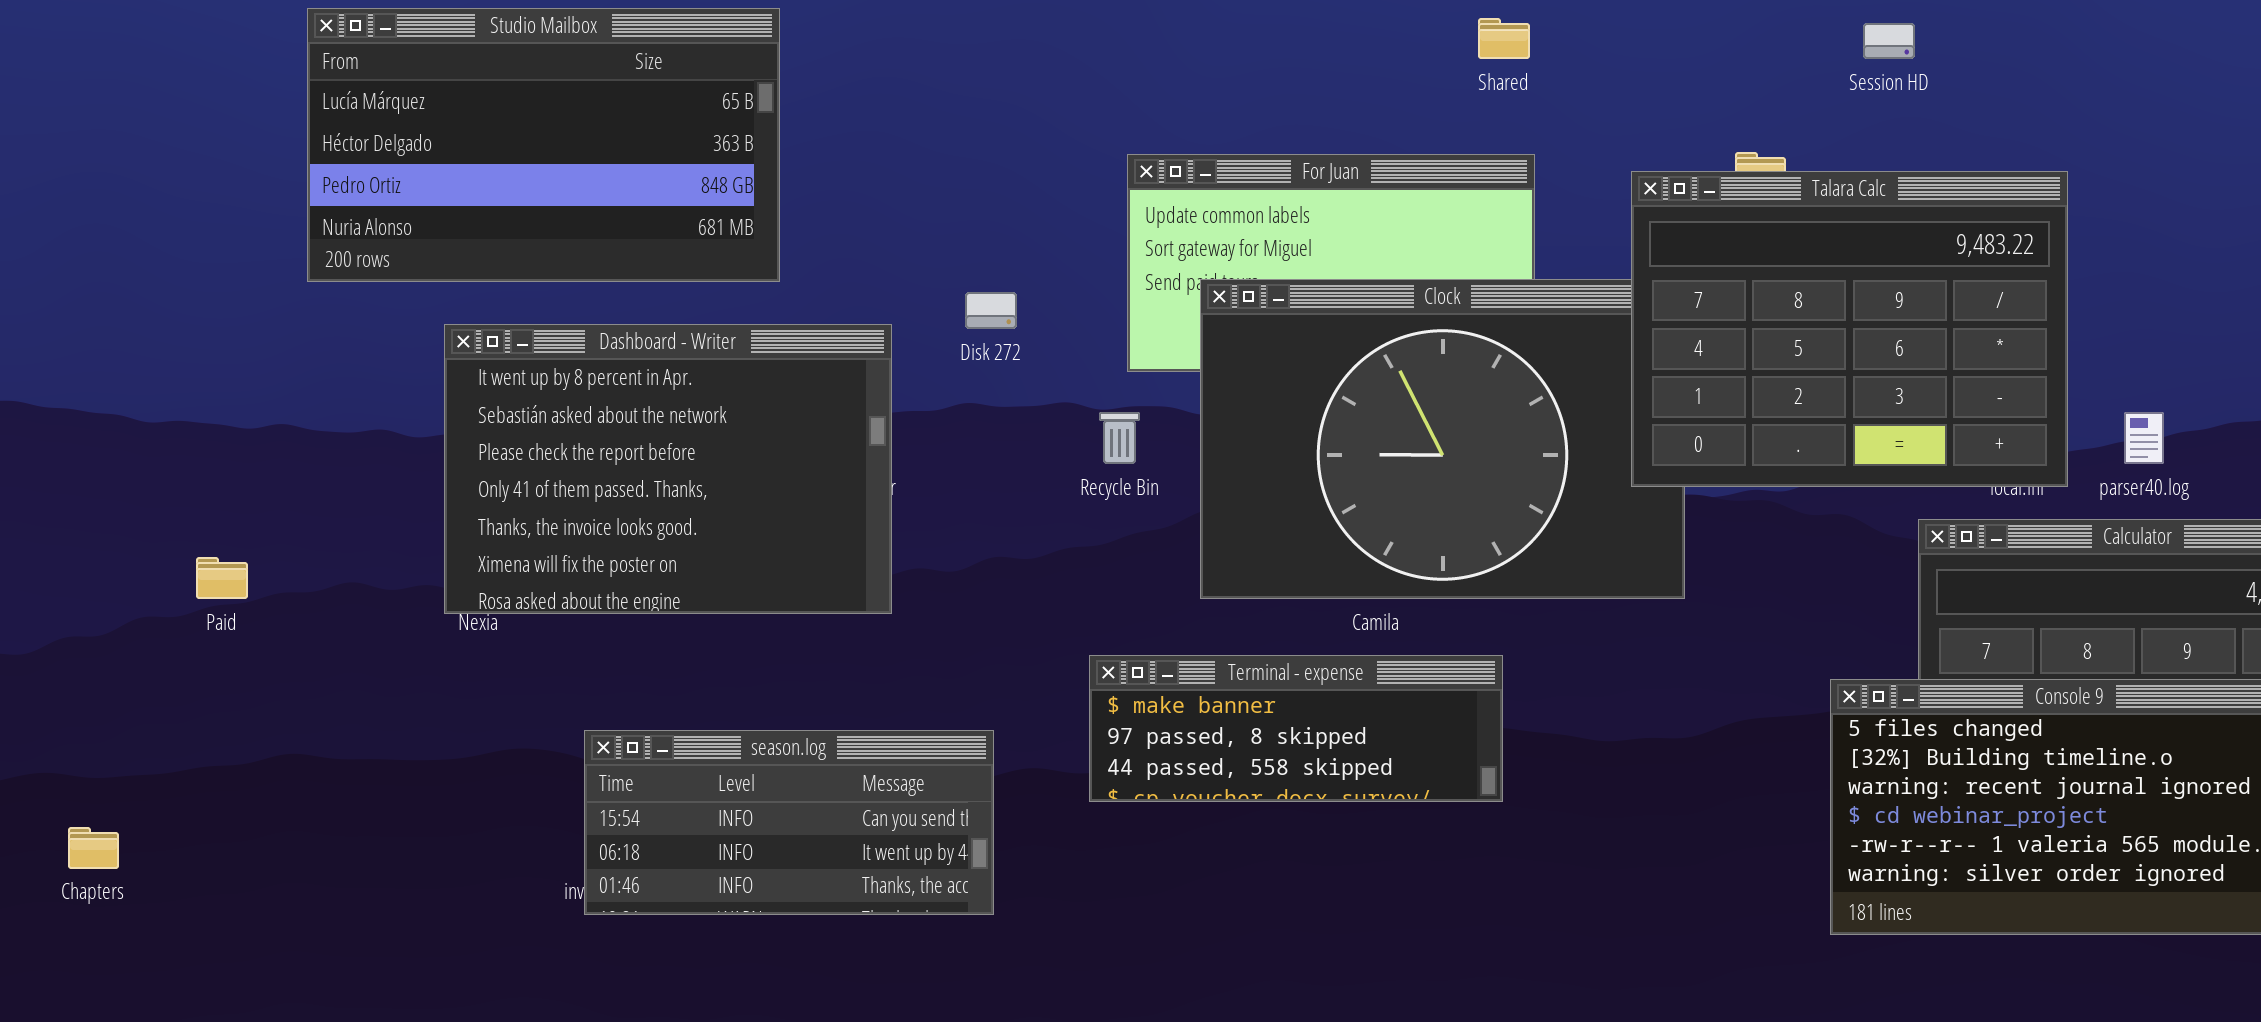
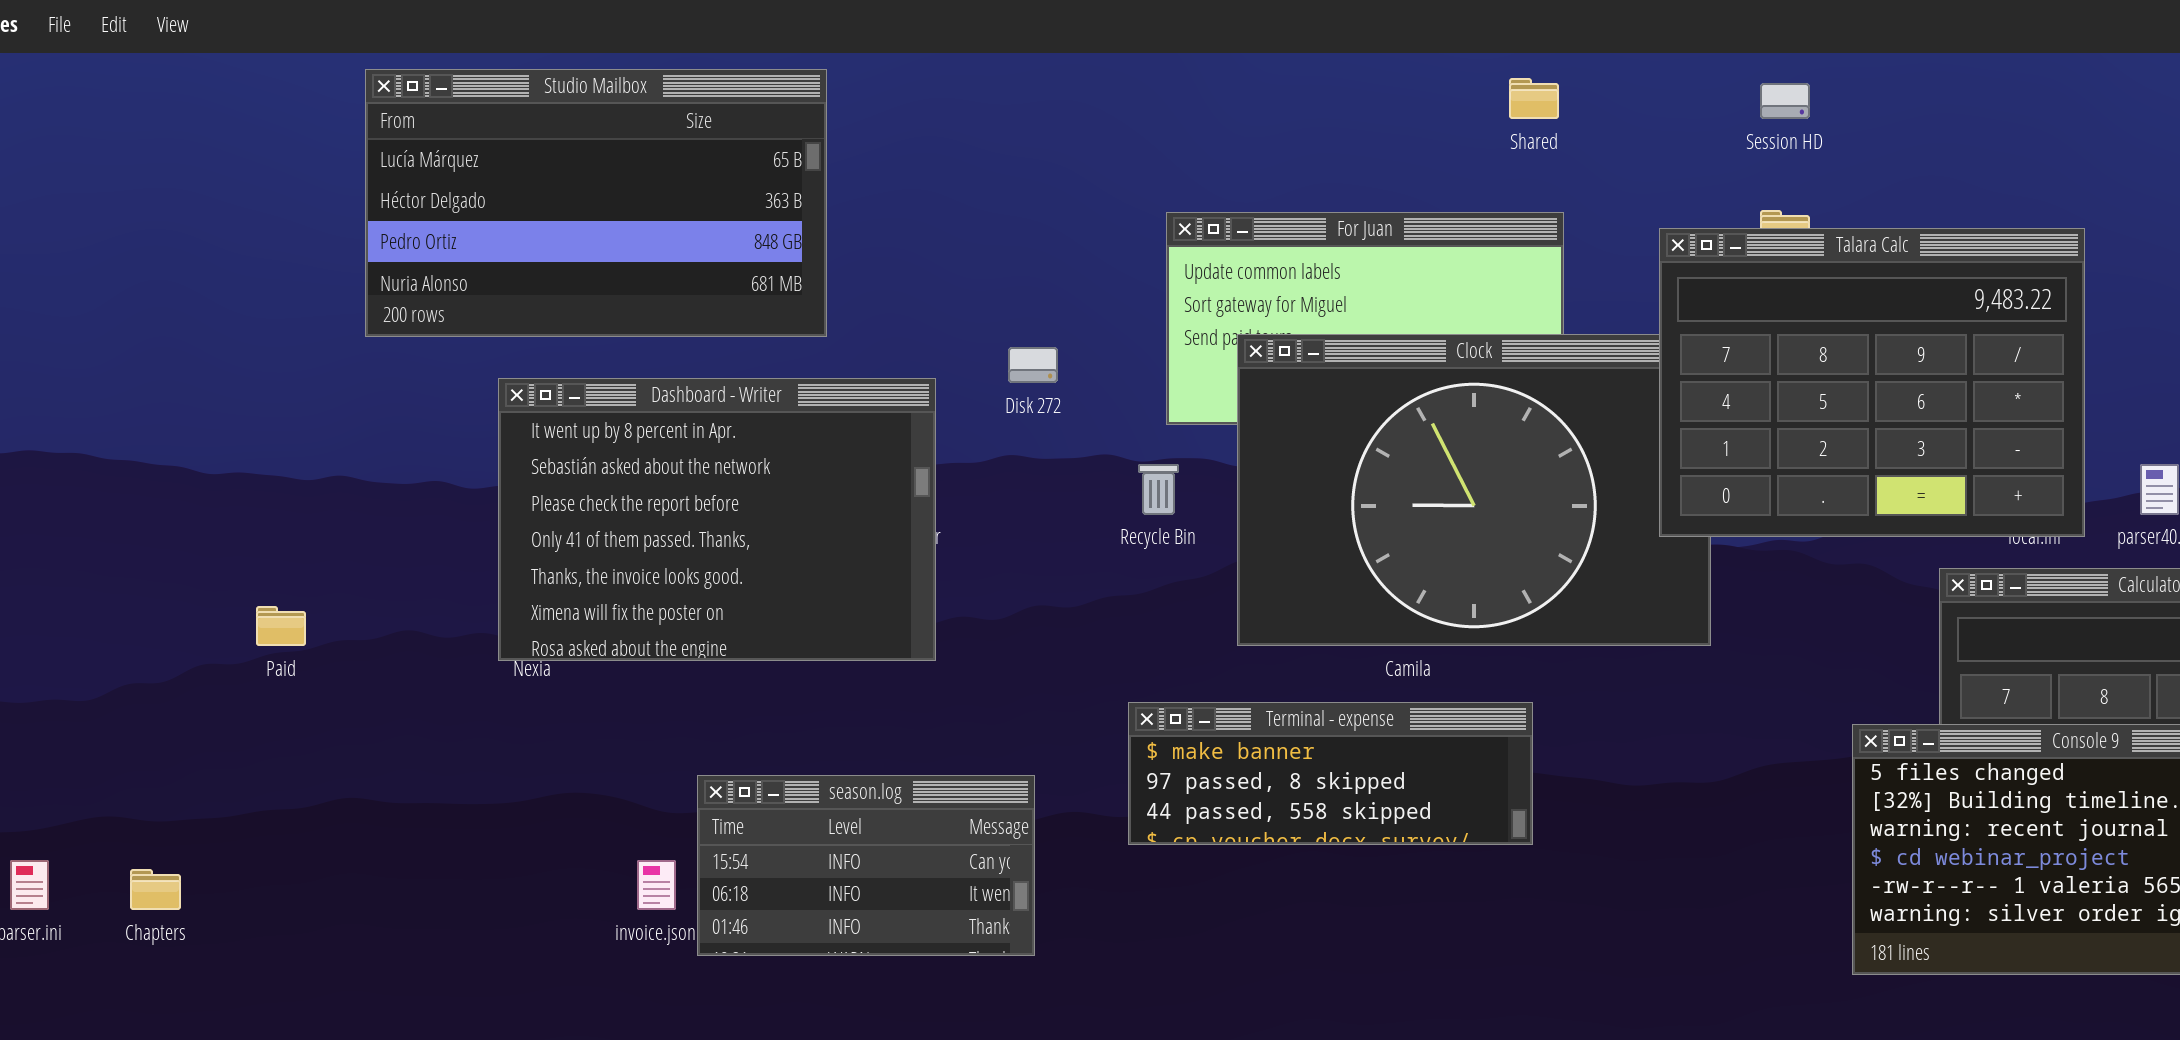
Session HD: [1863,23,1915,59] -> [1760,83,1810,119], moved
season.log: [584,730,994,915] -> [697,775,1035,956], resized

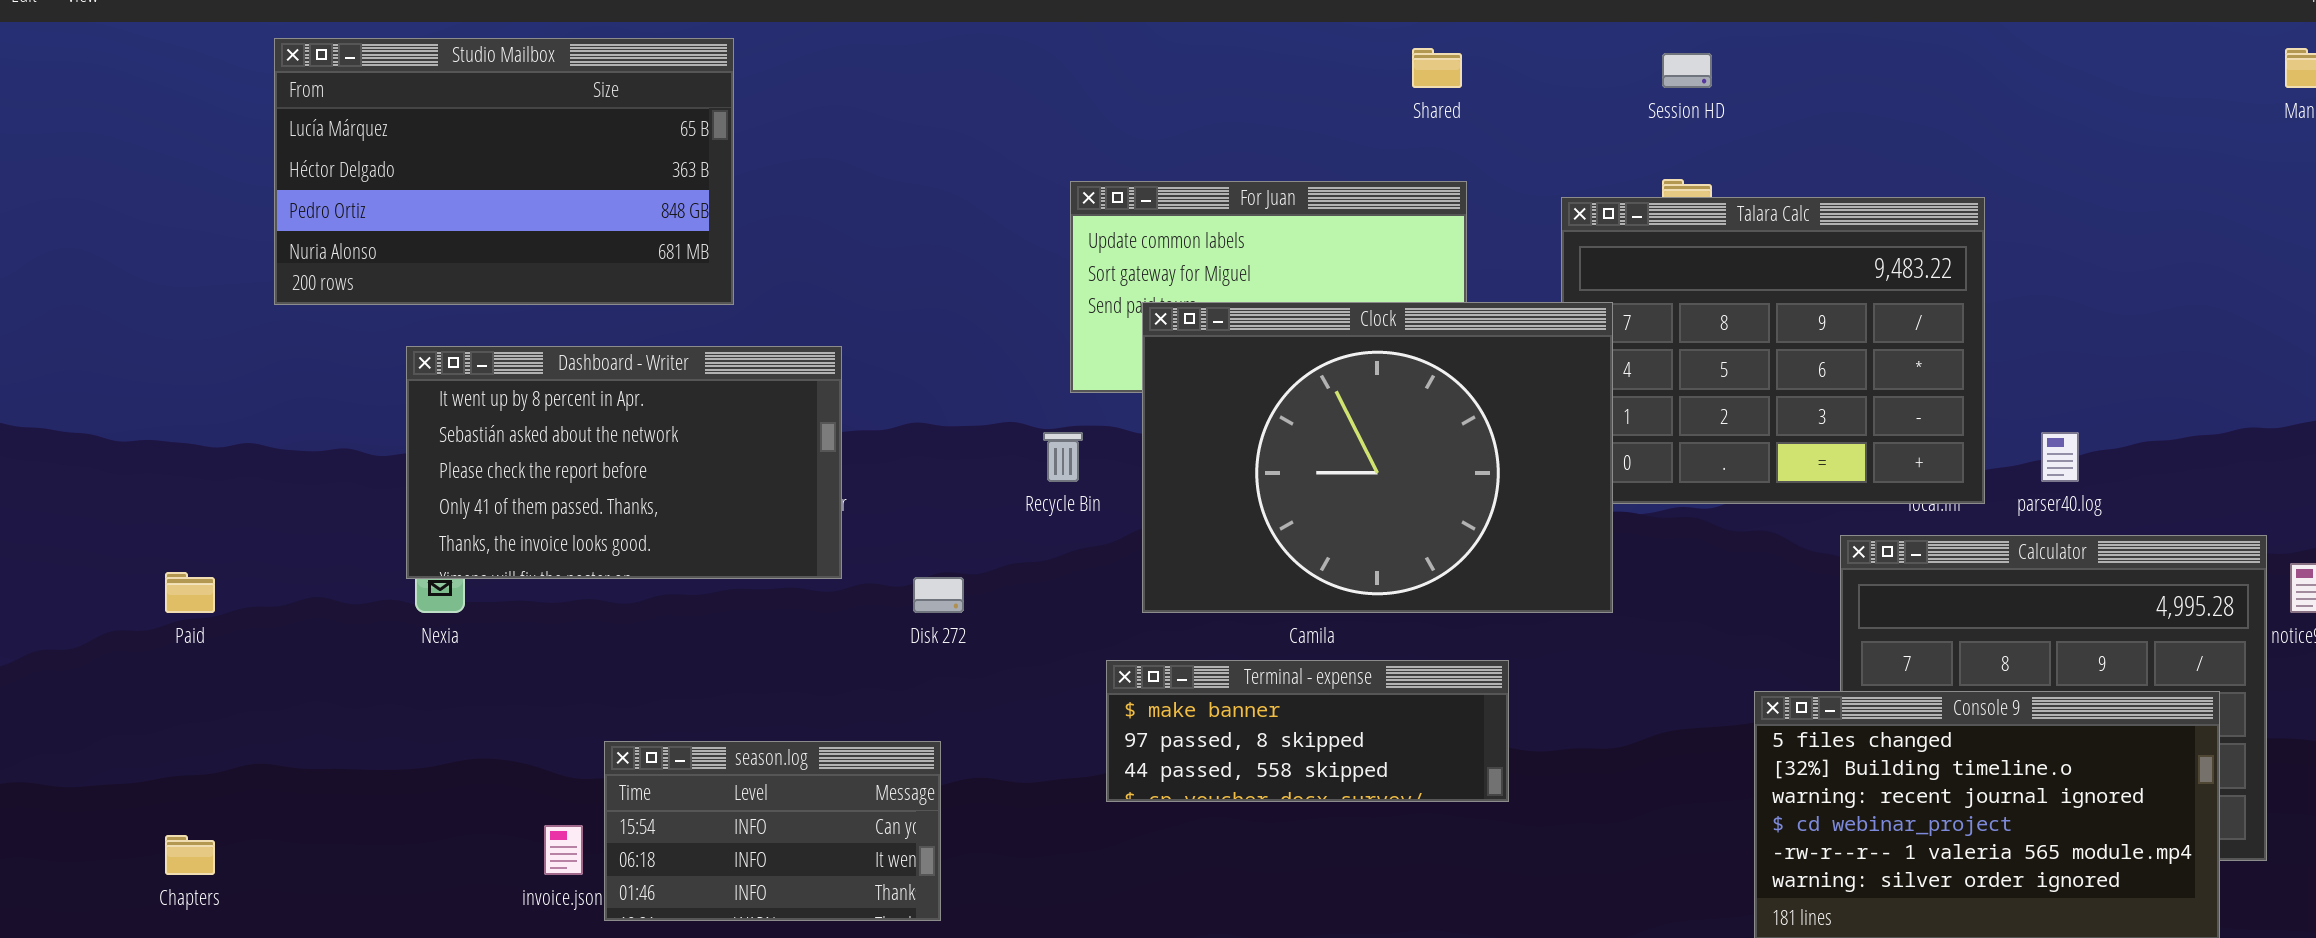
Clock: [1237,334,1711,646] -> [1142,302,1613,613], raised
Disk 272: [1008,347,1058,383] -> [913,577,964,613], moved
Dashboard - Writer: [498,378,936,661] -> [406,346,842,579], resized
Terminal - expense: [1128,702,1533,845] -> [1106,660,1509,802], moved
Chapters: [130,869,181,910] -> [165,835,215,875], moved

